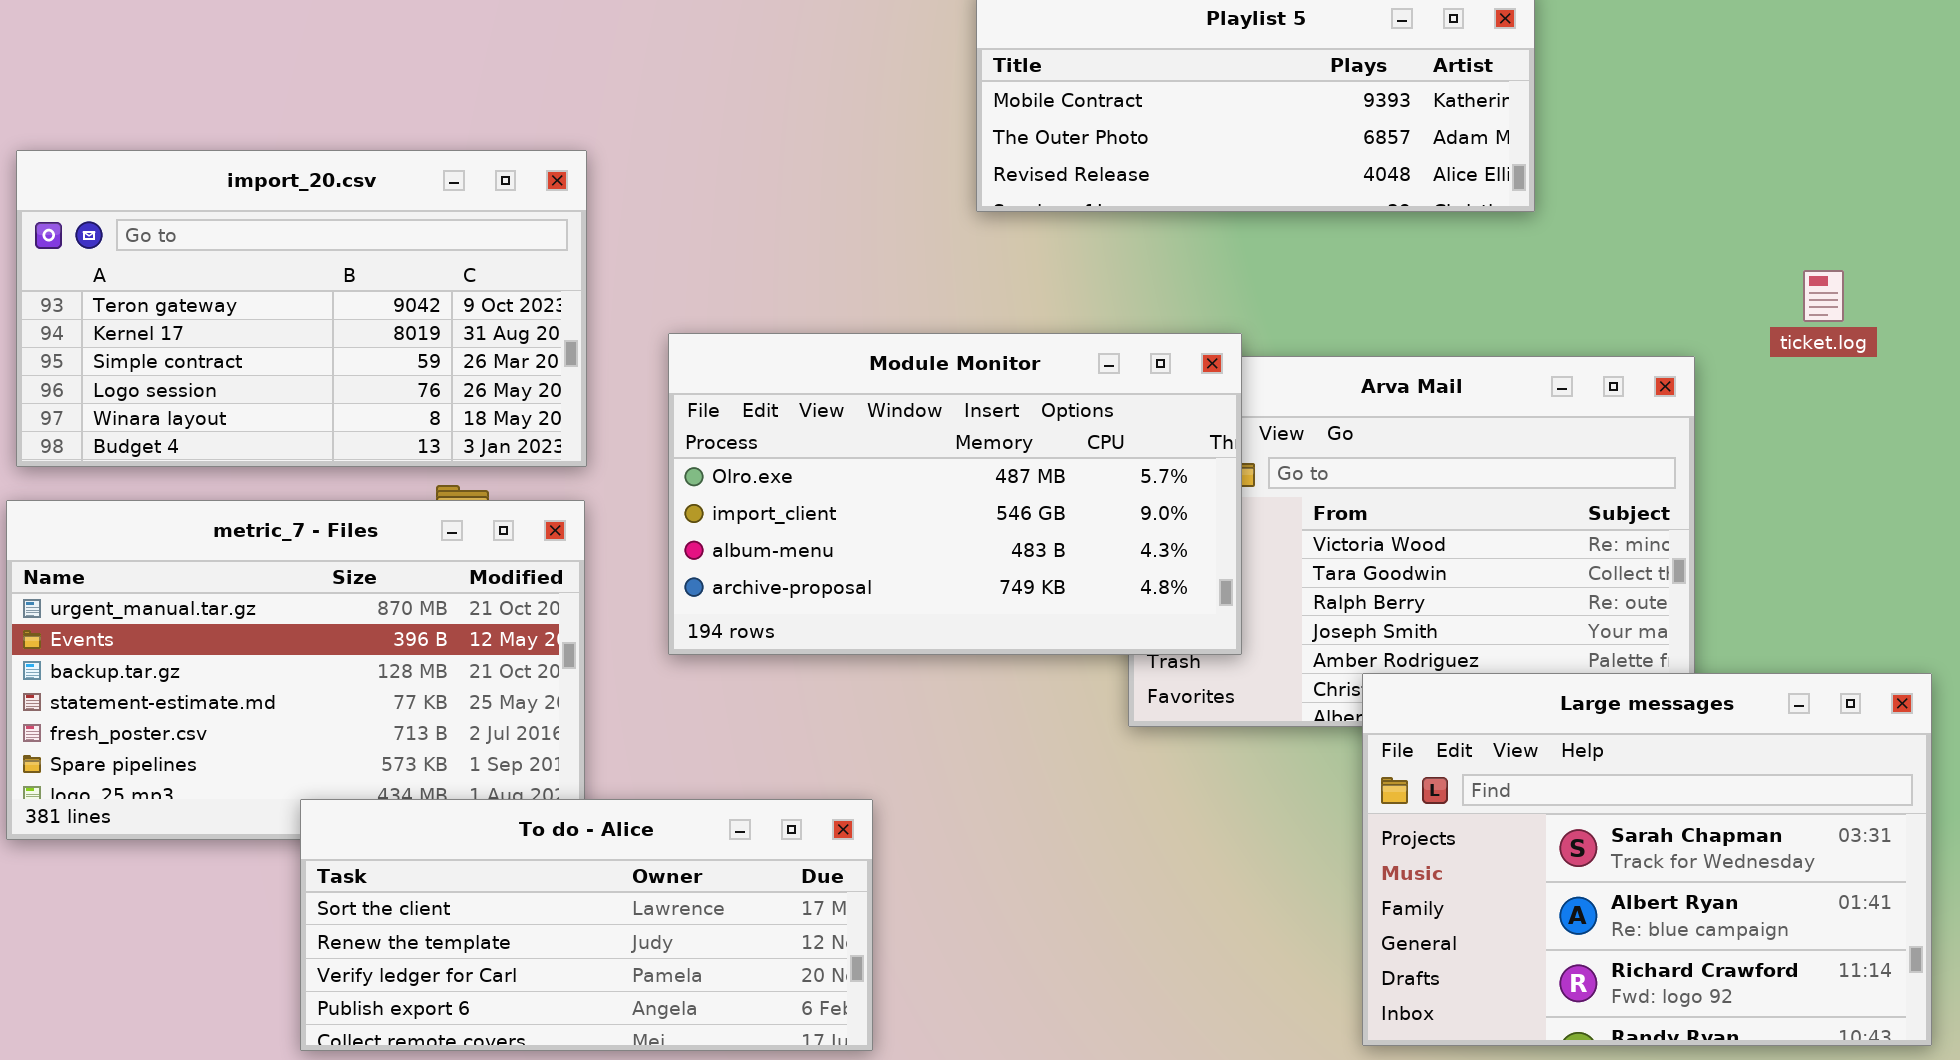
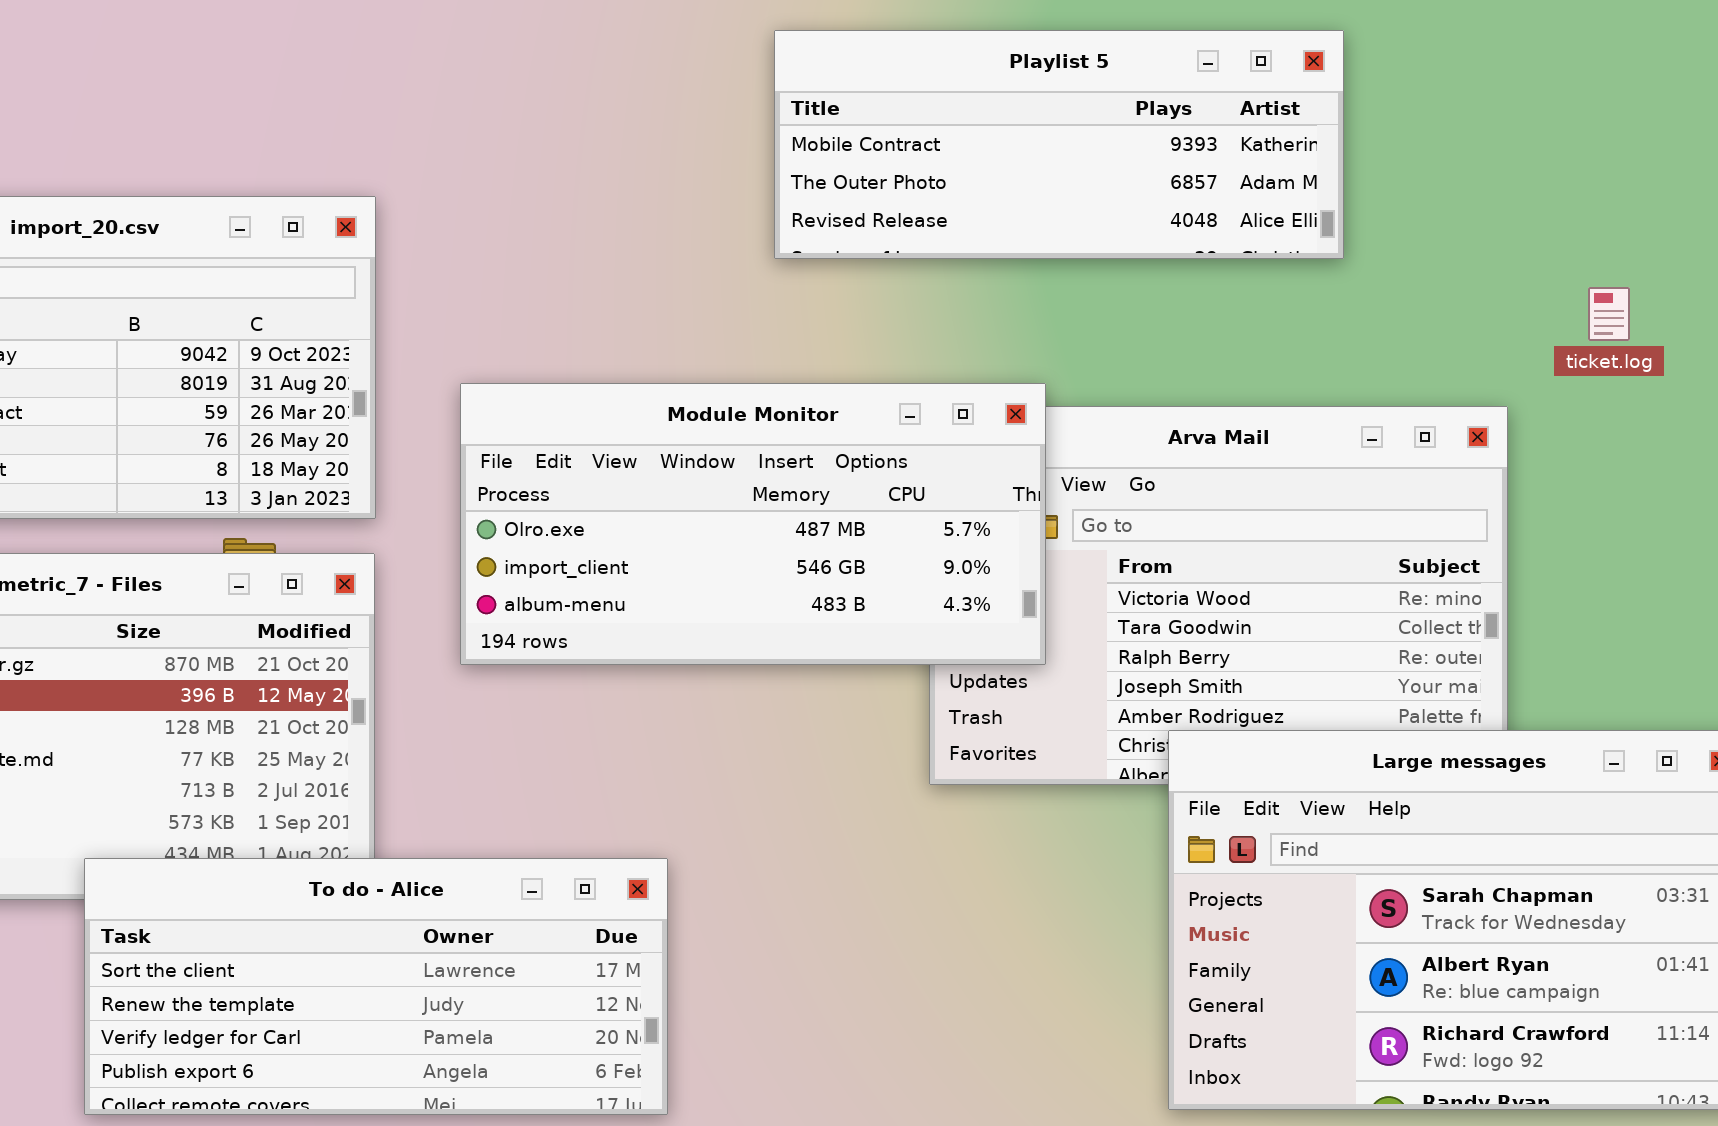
ticket.log: [1803,270,1844,322] -> [1588,287,1630,341], moved
Module Monitor: [668,333,1242,655] -> [460,383,1046,665], resized

